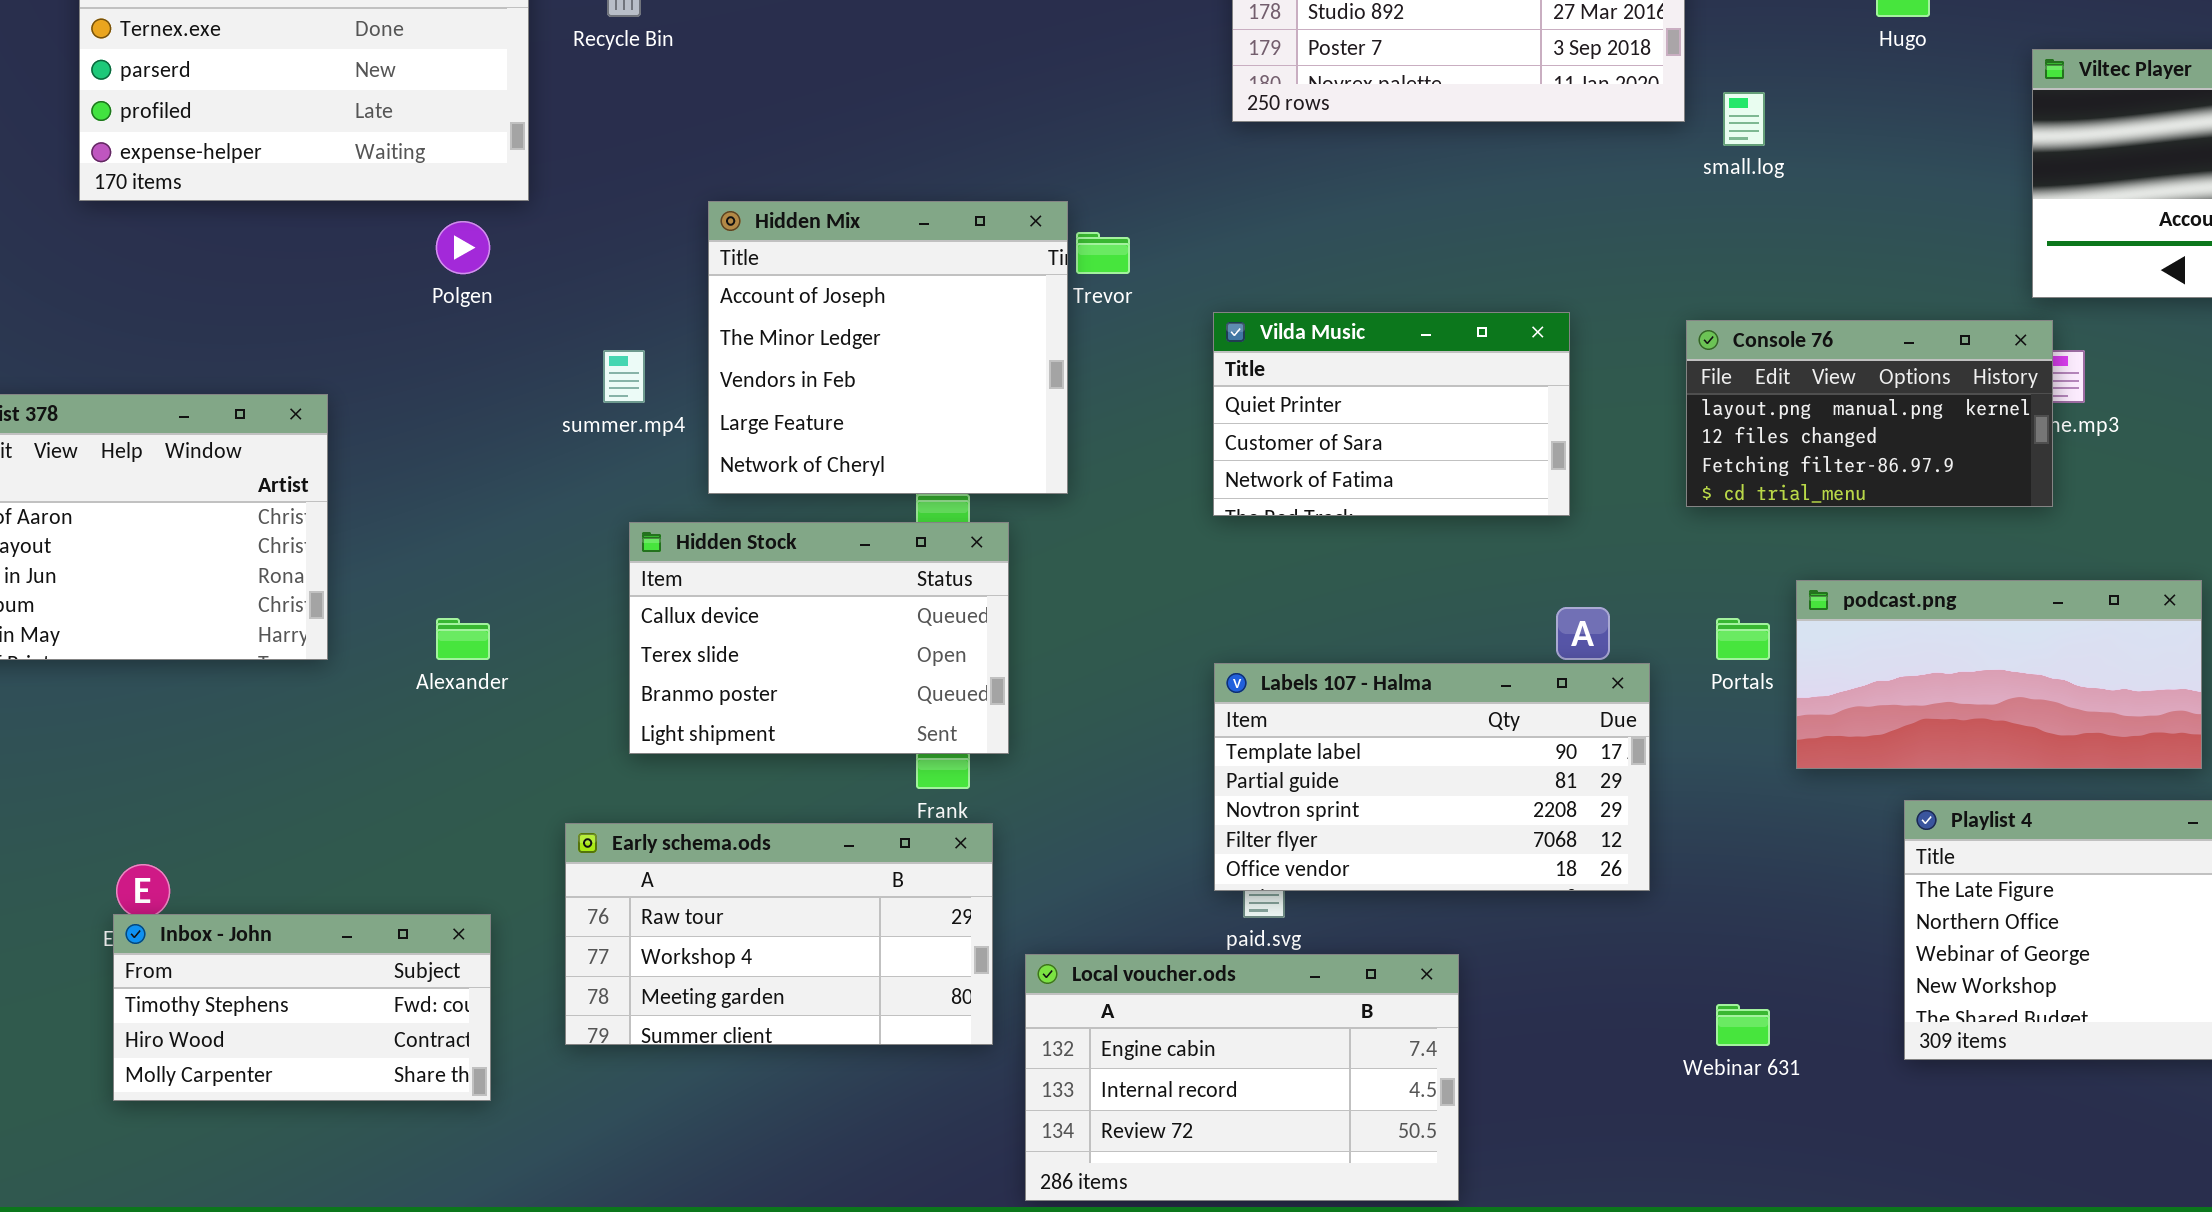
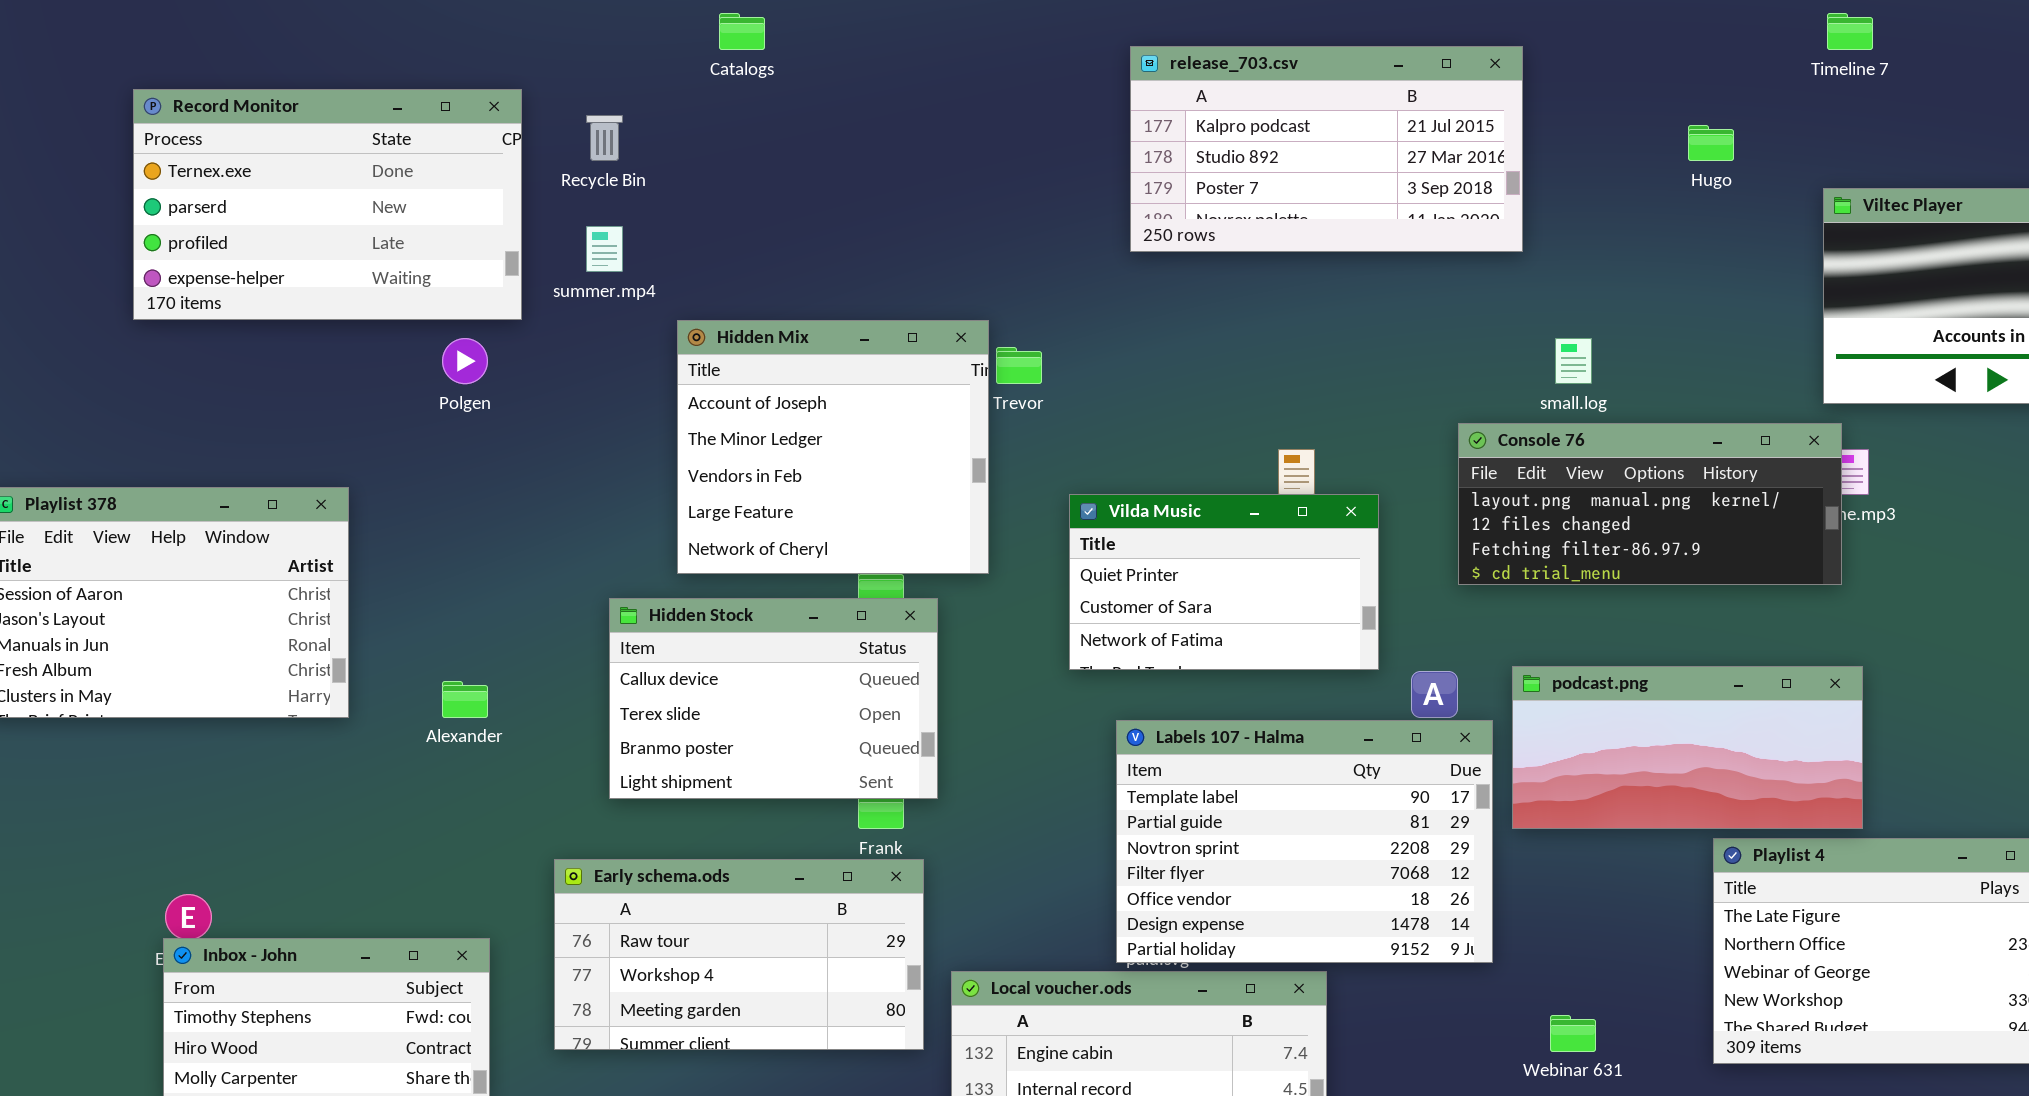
small.log: [1723,92,1765,146] -> [1555,338,1592,384], moved
Vilda Music: [1213,312,1570,516] -> [1069,494,1379,670], moved
Console 76: [1686,320,2053,507] -> [1458,423,1842,585], resized
summer.mp4: [603,350,645,403] -> [586,226,623,272], moved
podcast.png: [1796,580,2202,769] -> [1512,666,1863,829], moved
Labels 107 - Halma: [1214,663,1650,891] -> [1116,720,1493,963], resized

